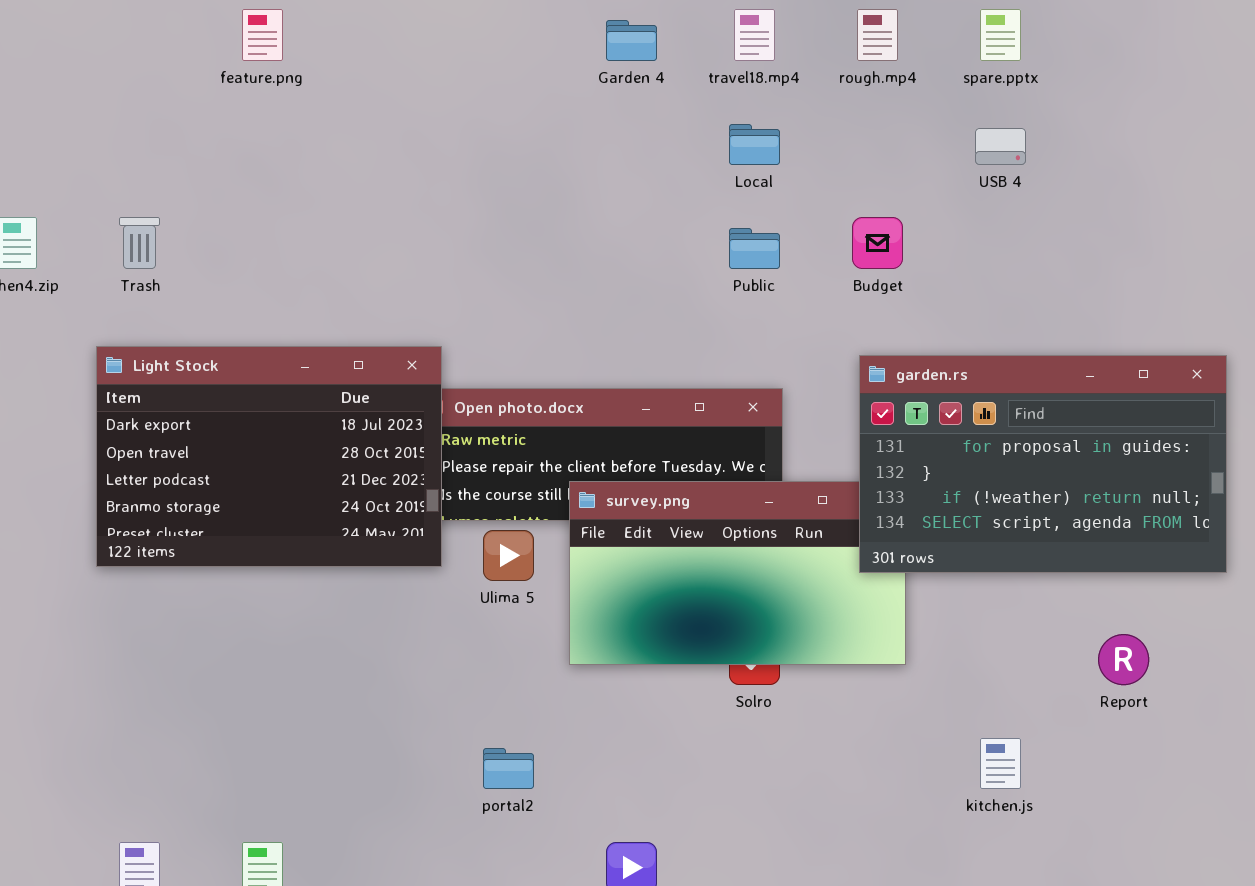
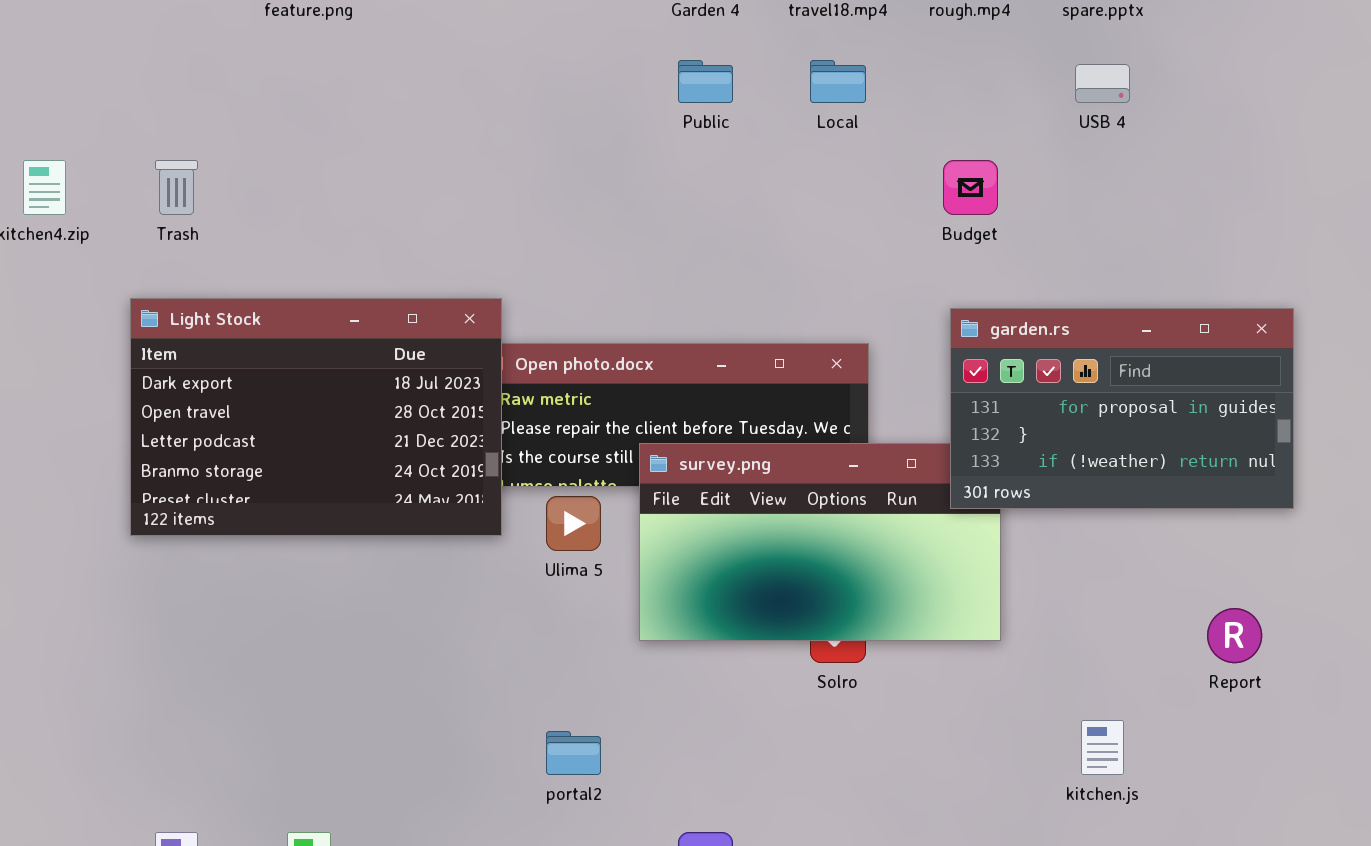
Public: [729,228,780,269] -> [678,60,733,103], moved
garden.rs: [859,355,1227,573] -> [950,308,1294,509], resized

